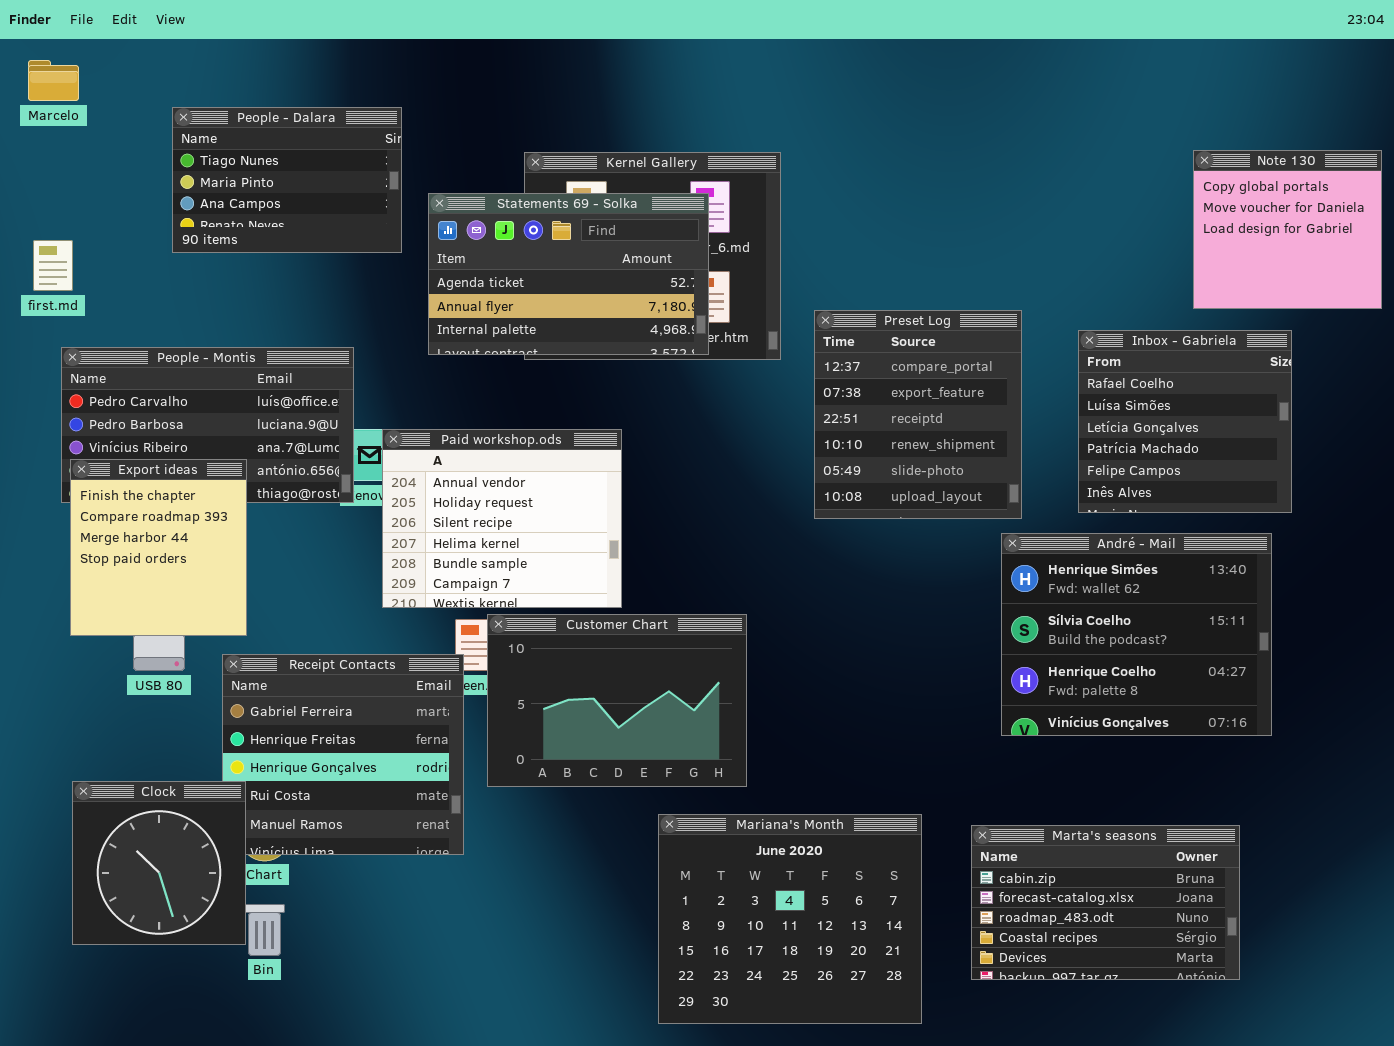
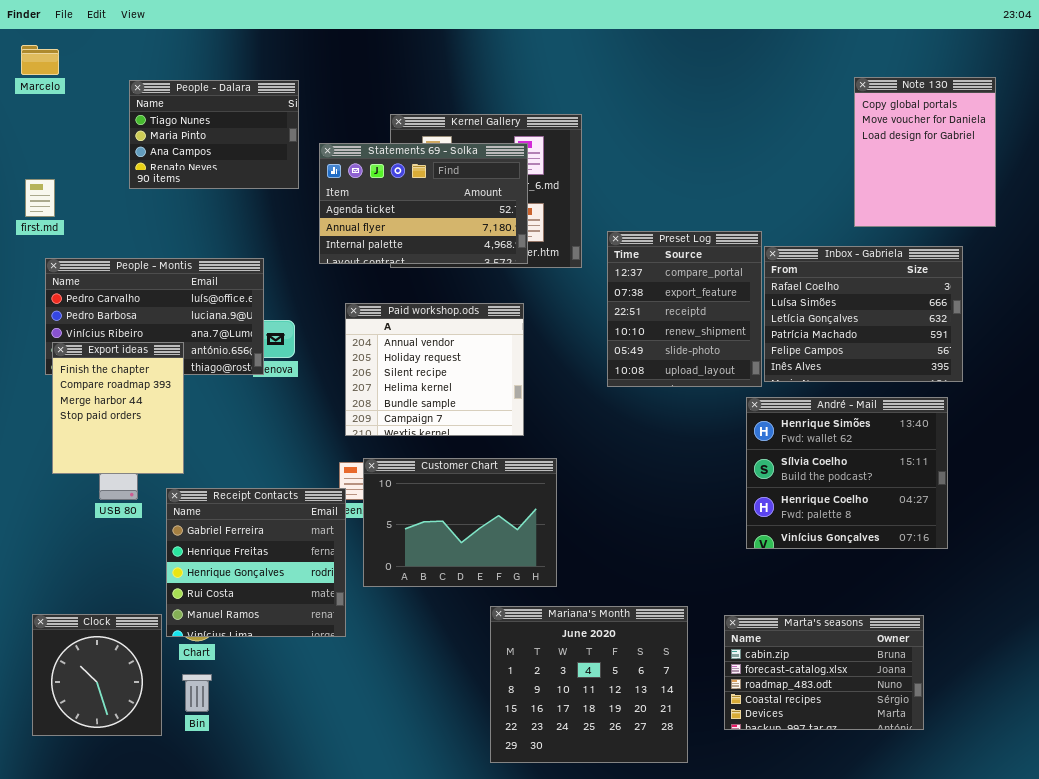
Note 130: [1193,150,1382,309] -> [854,77,996,227], moved, resized
Inbox - Gabriela: [1078,330,1292,513] -> [764,246,963,382], resized
Paid workshop.ods: [382,429,622,608] -> [345,303,524,436], moved
Clock: [72,781,246,945] -> [32,614,162,736], moved

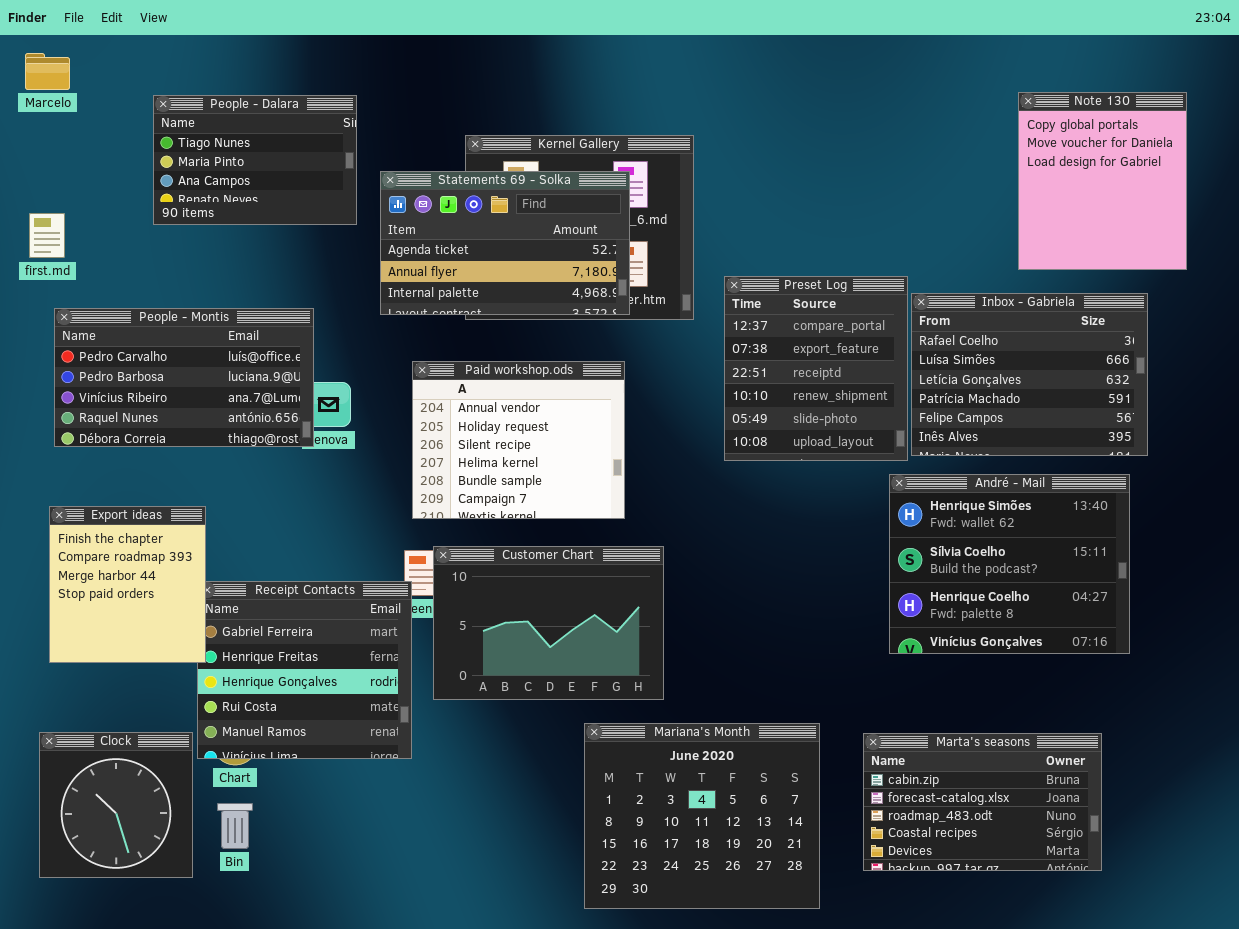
Export ideas: [52,342,184,474] -> [49,506,206,663], moved

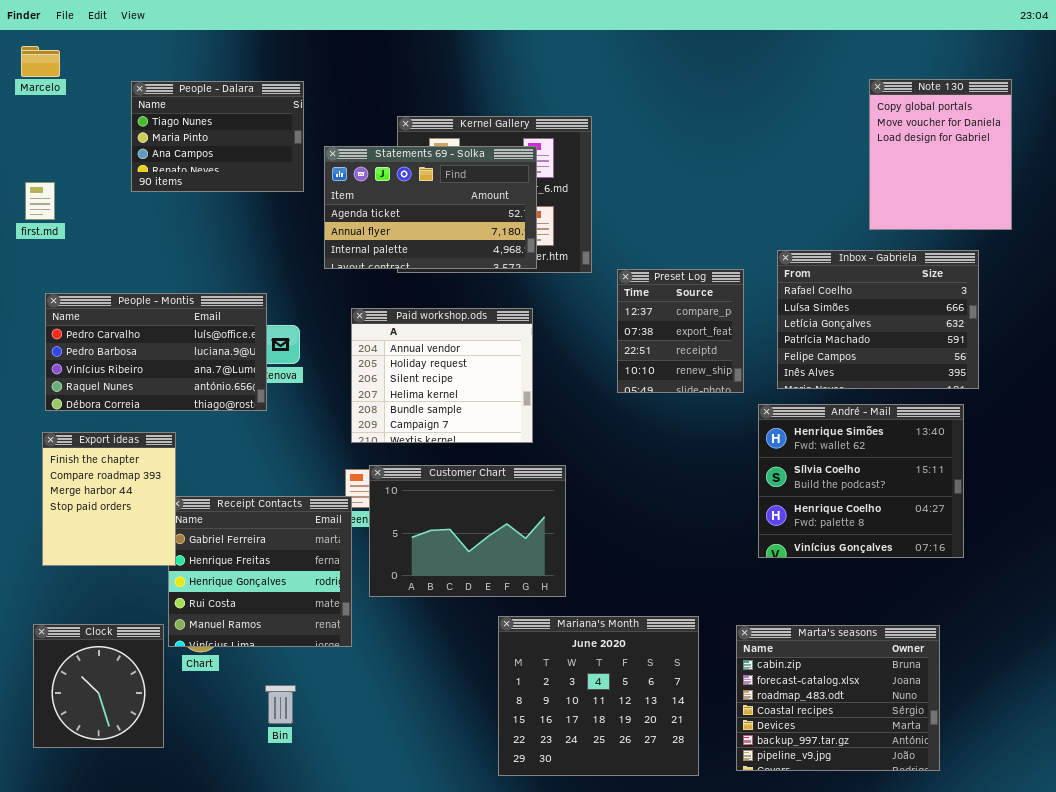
Preset Log: [724,276,908,461] -> [617,269,744,393], resized
People - Montis: [54,308,314,447] -> [45,293,267,411], moved
Marta's seasons: [863,733,1102,871] -> [736,625,940,771], resized
Bin: [217,803,253,849] -> [265,685,296,724], moved

